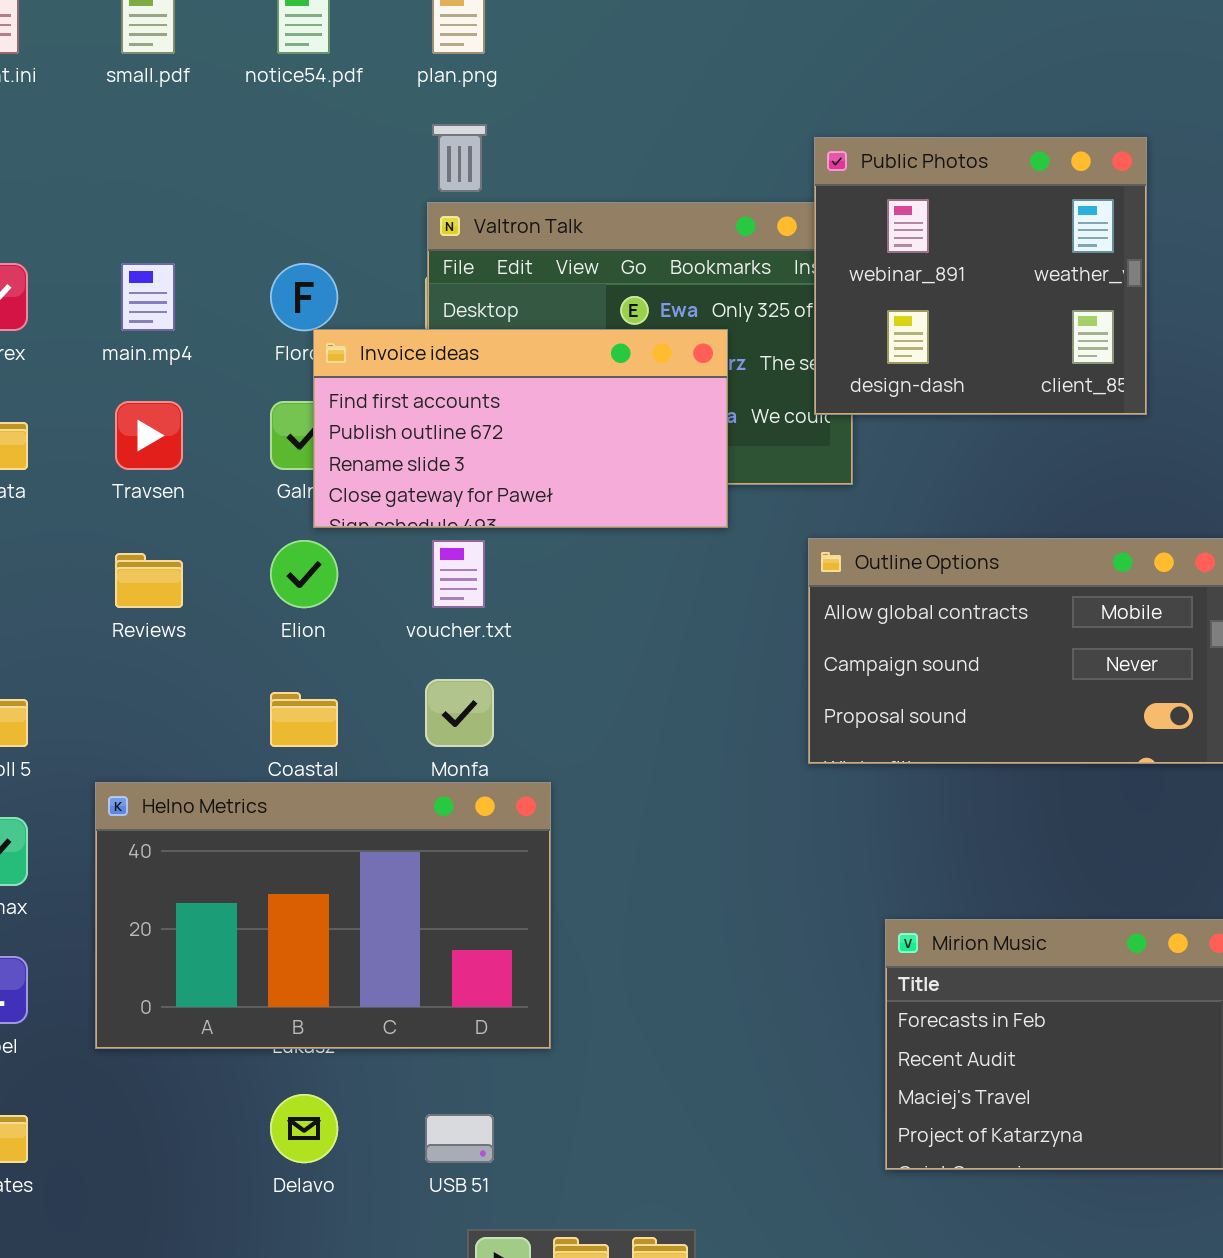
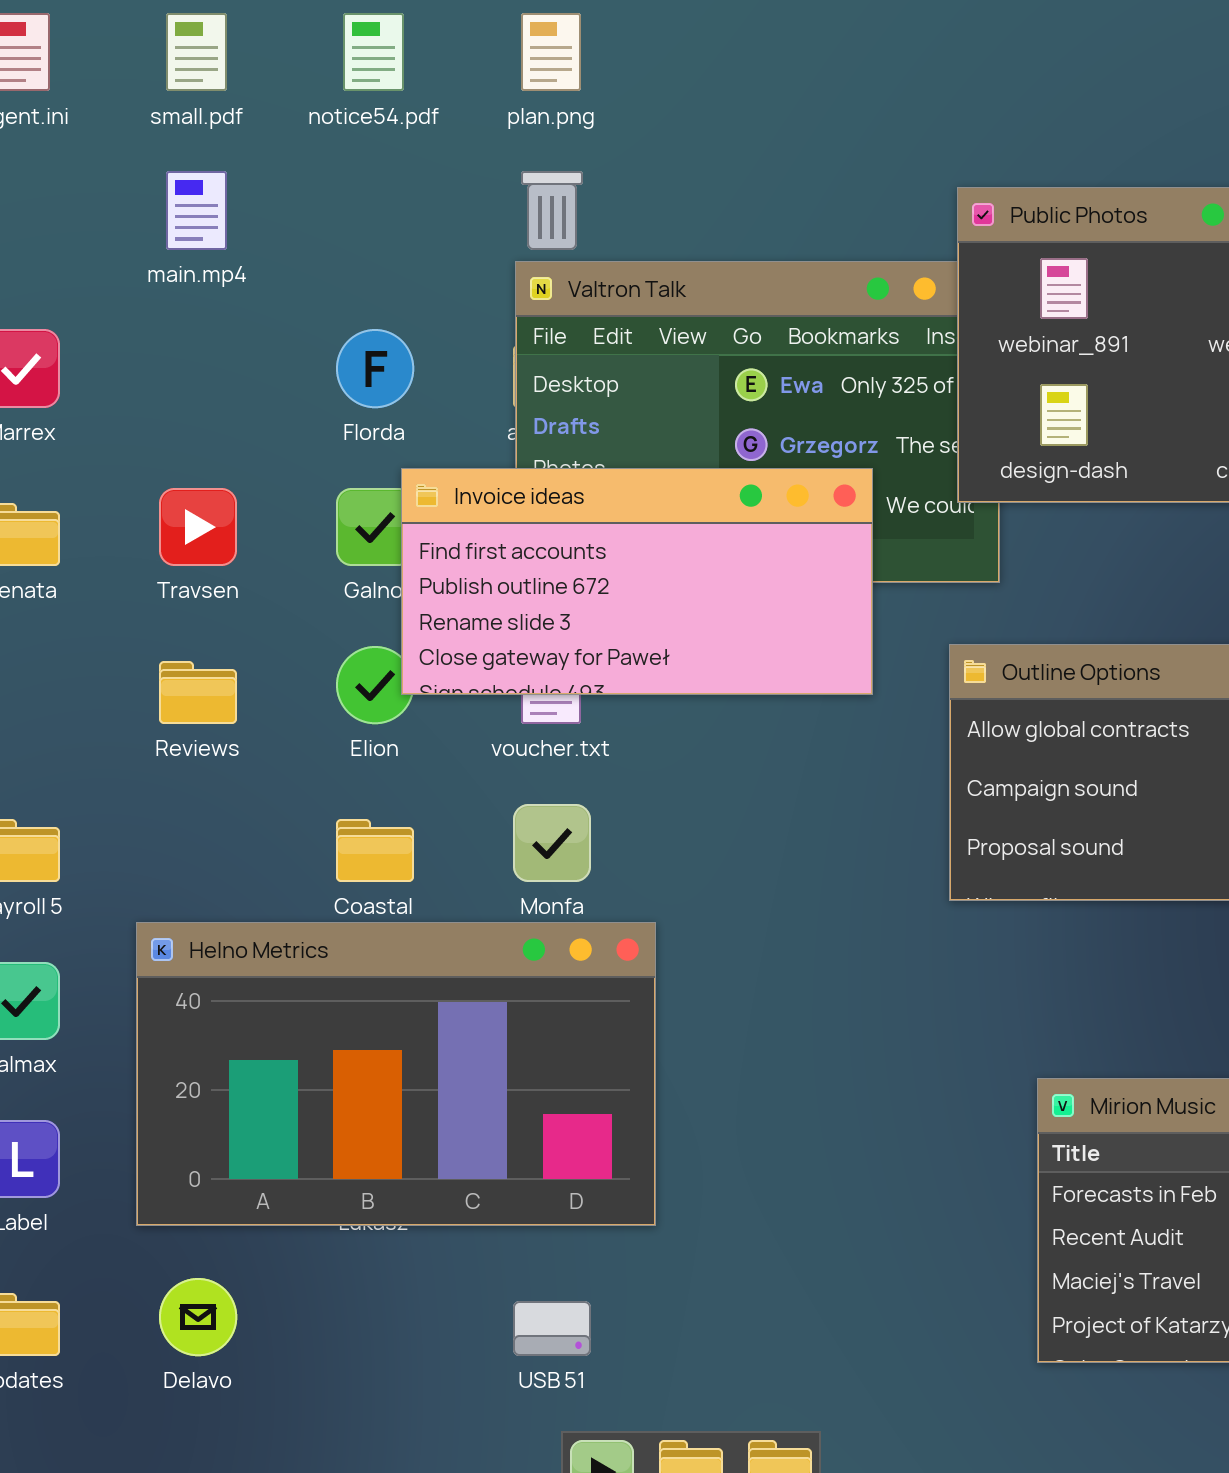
main.mp4: [121,263,175,331] -> [166,171,227,250], moved
Invoice ideas: [313,329,728,528] -> [401,468,873,695], moved
Delavo: [270,1094,338,1163] -> [159,1278,237,1356], moved

